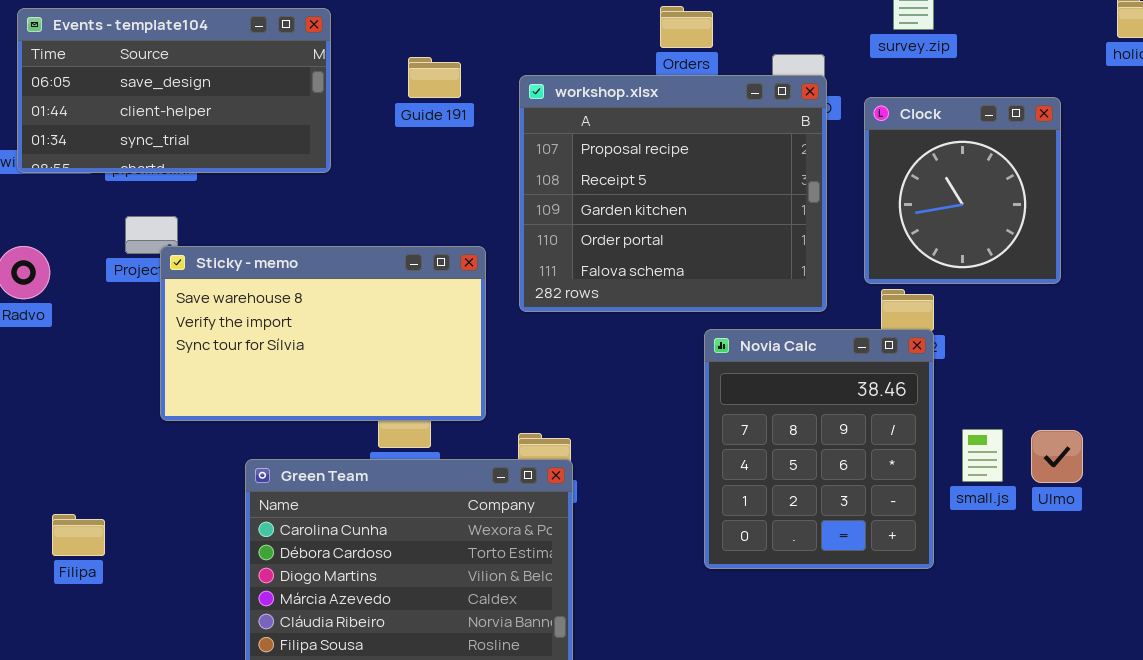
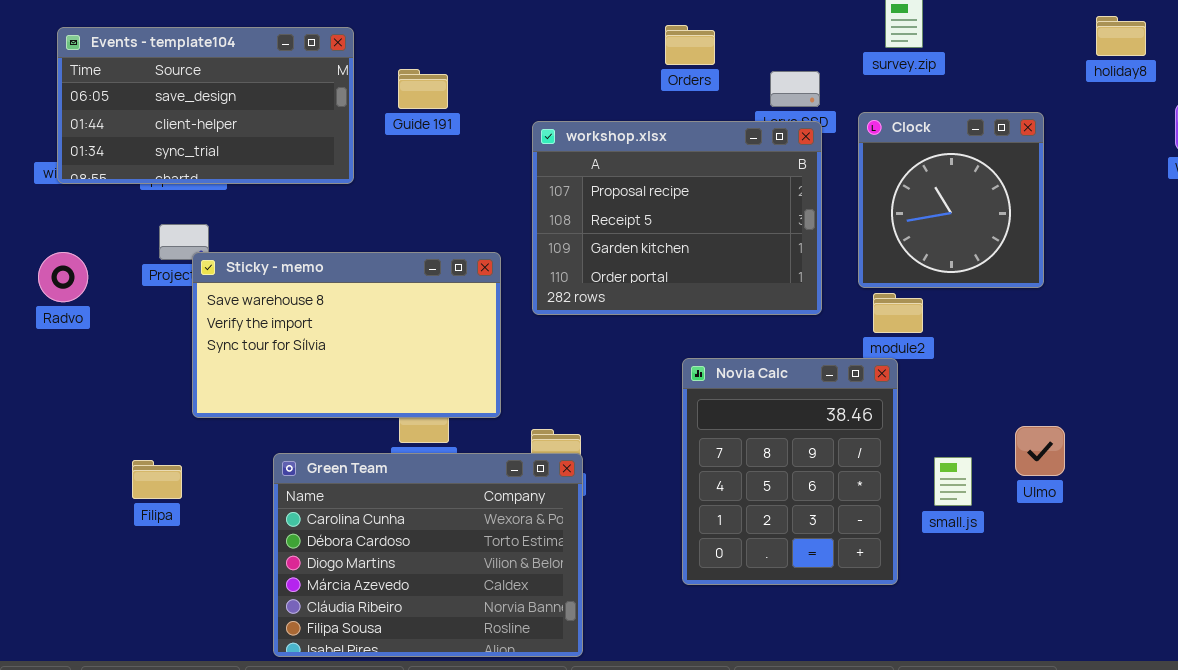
Guide 191: [408,57,461,98] -> [398,69,448,109], moved
workshop.xlsx: [519,75,827,312] -> [532,121,822,315], resized
Novia Calc: [704,329,934,569] -> [682,358,898,585], moved
small.js: [962,429,1003,482] -> [934,457,972,506], moved
Filipa: [52,514,105,556] -> [132,460,182,499], moved

